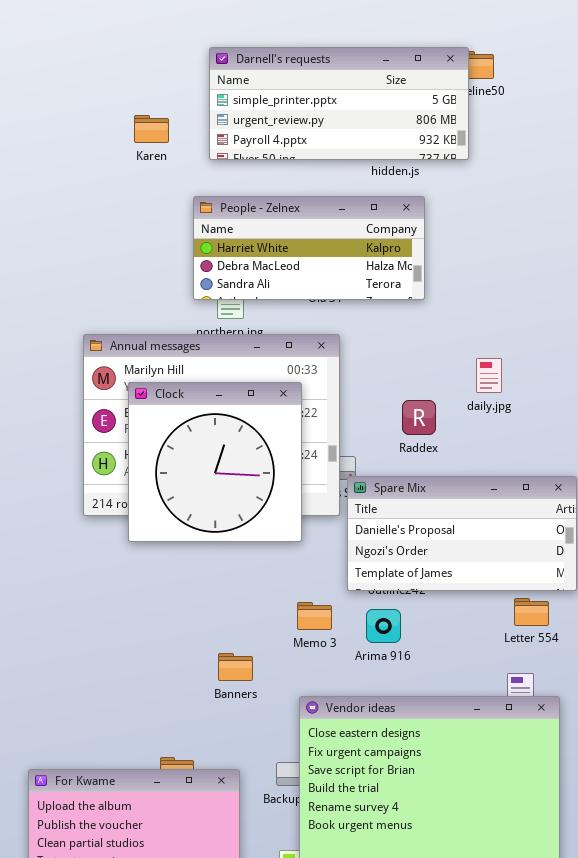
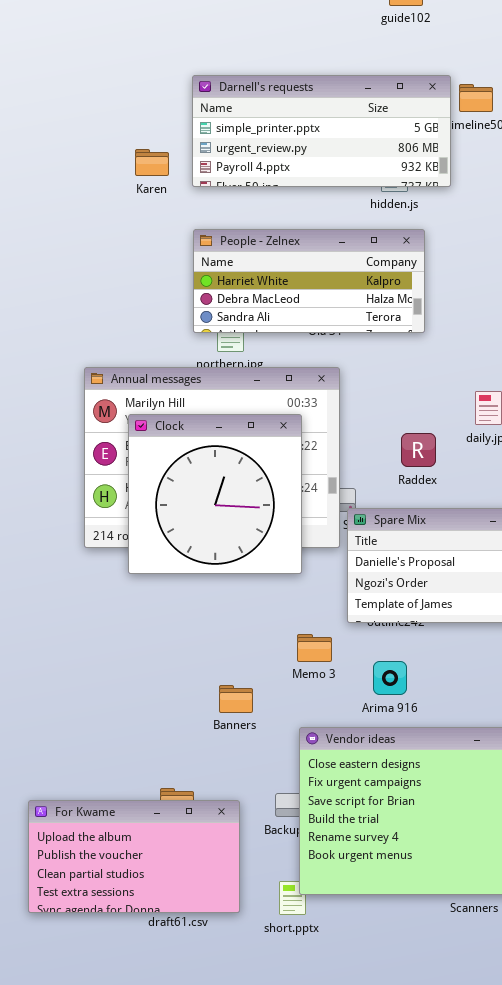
Darnell's requests: [209,47,469,160] -> [192,75,451,187], moved
Arima 916: [366,609,401,643] -> [373,661,407,695], moved

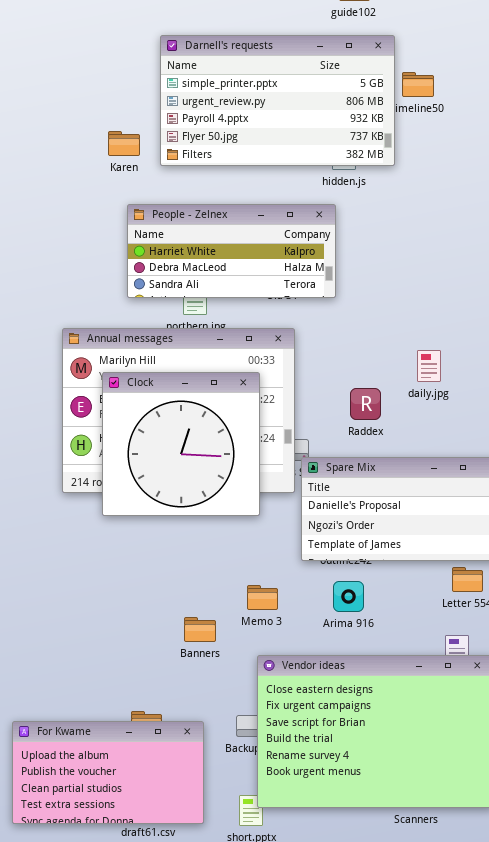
Darnell's requests: [192,75,451,187] -> [160,35,395,166], resized
People - Zelnex: [193,229,425,333] -> [127,204,336,298], moved
Memo 3: [297,634,332,662] -> [247,585,278,610], moved
Arima 916: [373,661,407,695] -> [333,581,364,612], moved

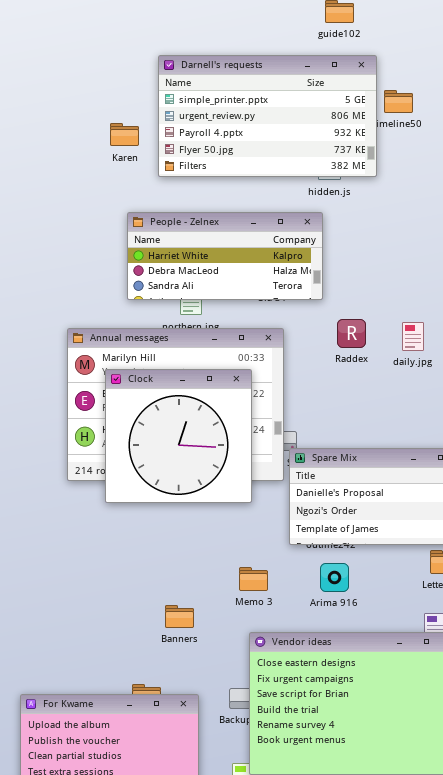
Karen: [108,131,140,156] -> [110,123,139,146], moved
daily.jpg: [417,350,441,382] -> [402,322,424,351], moved
Raddex: [350,388,381,420] -> [337,319,366,348], moved
Banners: [184,617,216,642] -> [165,605,194,628], moved

